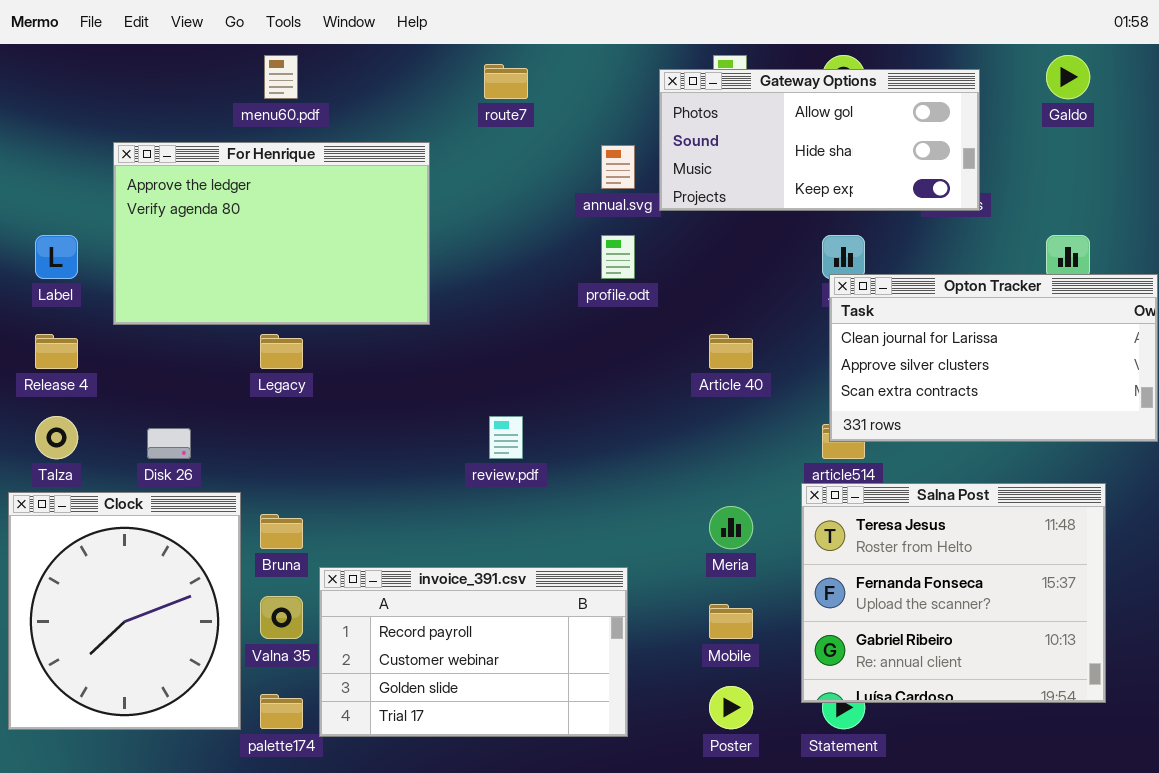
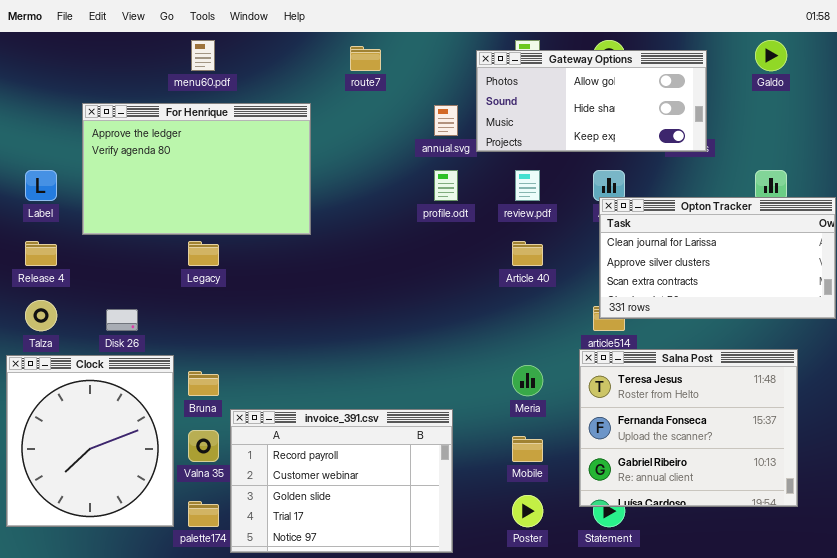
review.pdf: [489,416,523,459] -> [515,170,540,201], moved
invoice_391.csv: [319,567,628,737] -> [230,409,453,553], resized

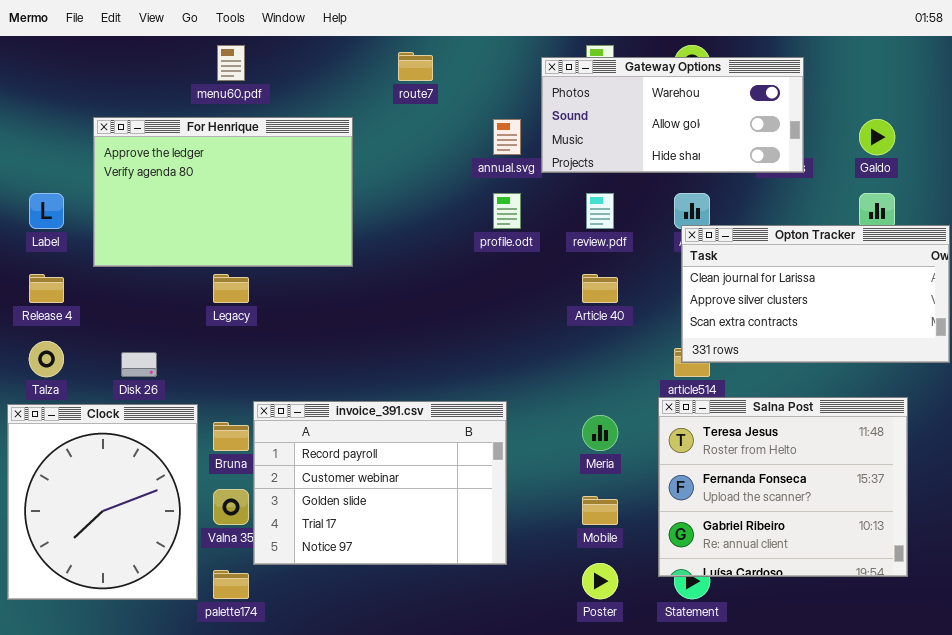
Galdo: [755,40,787,71] -> [859,119,895,155], moved
Gateway Options: [476,50,707,152] -> [541,57,804,173], scrolled up 1 row
invoice_391.csv: [230,409,453,553] -> [253,401,507,565], moved

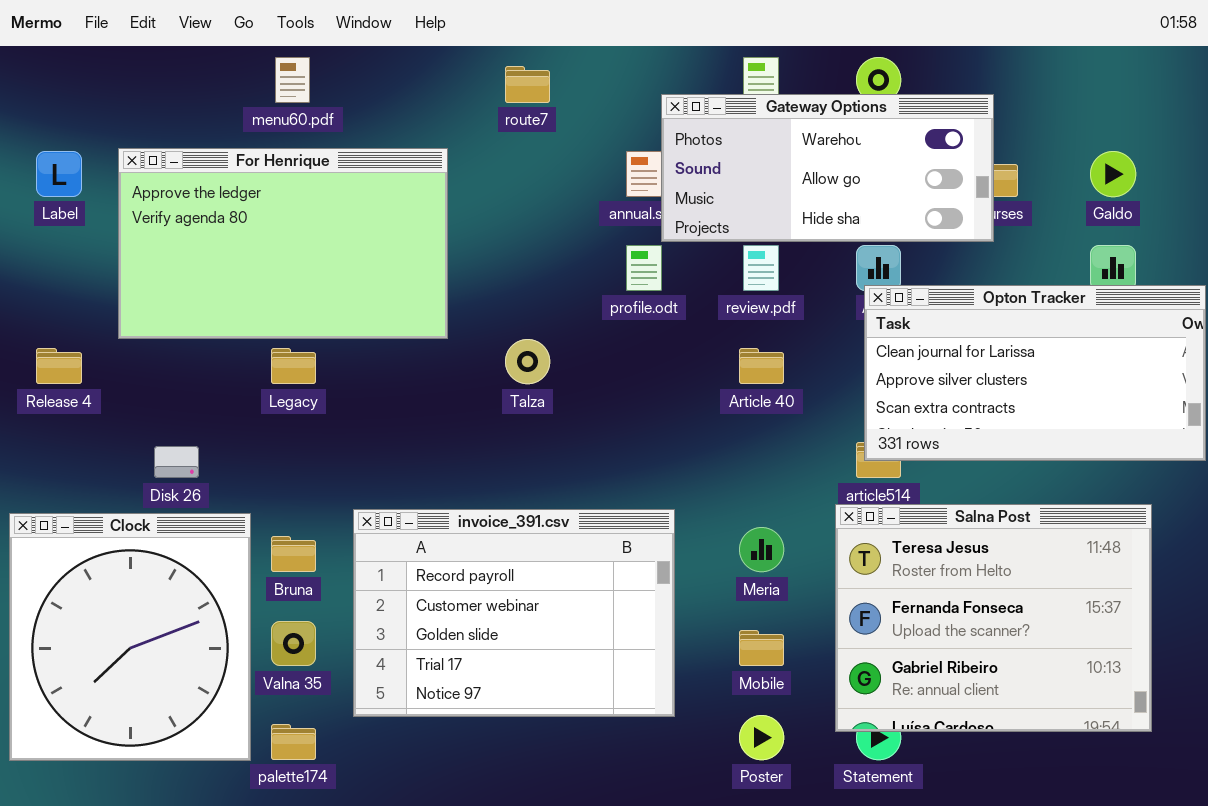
Gateway Options: [541,57,804,173] -> [661,94,994,242], moved
Label: [29,193,64,229] -> [36,151,82,197], moved
Talza: [29,341,64,377] -> [505,339,550,384], moved
invoice_391.csv: [253,401,507,565] -> [353,509,675,717], moved

